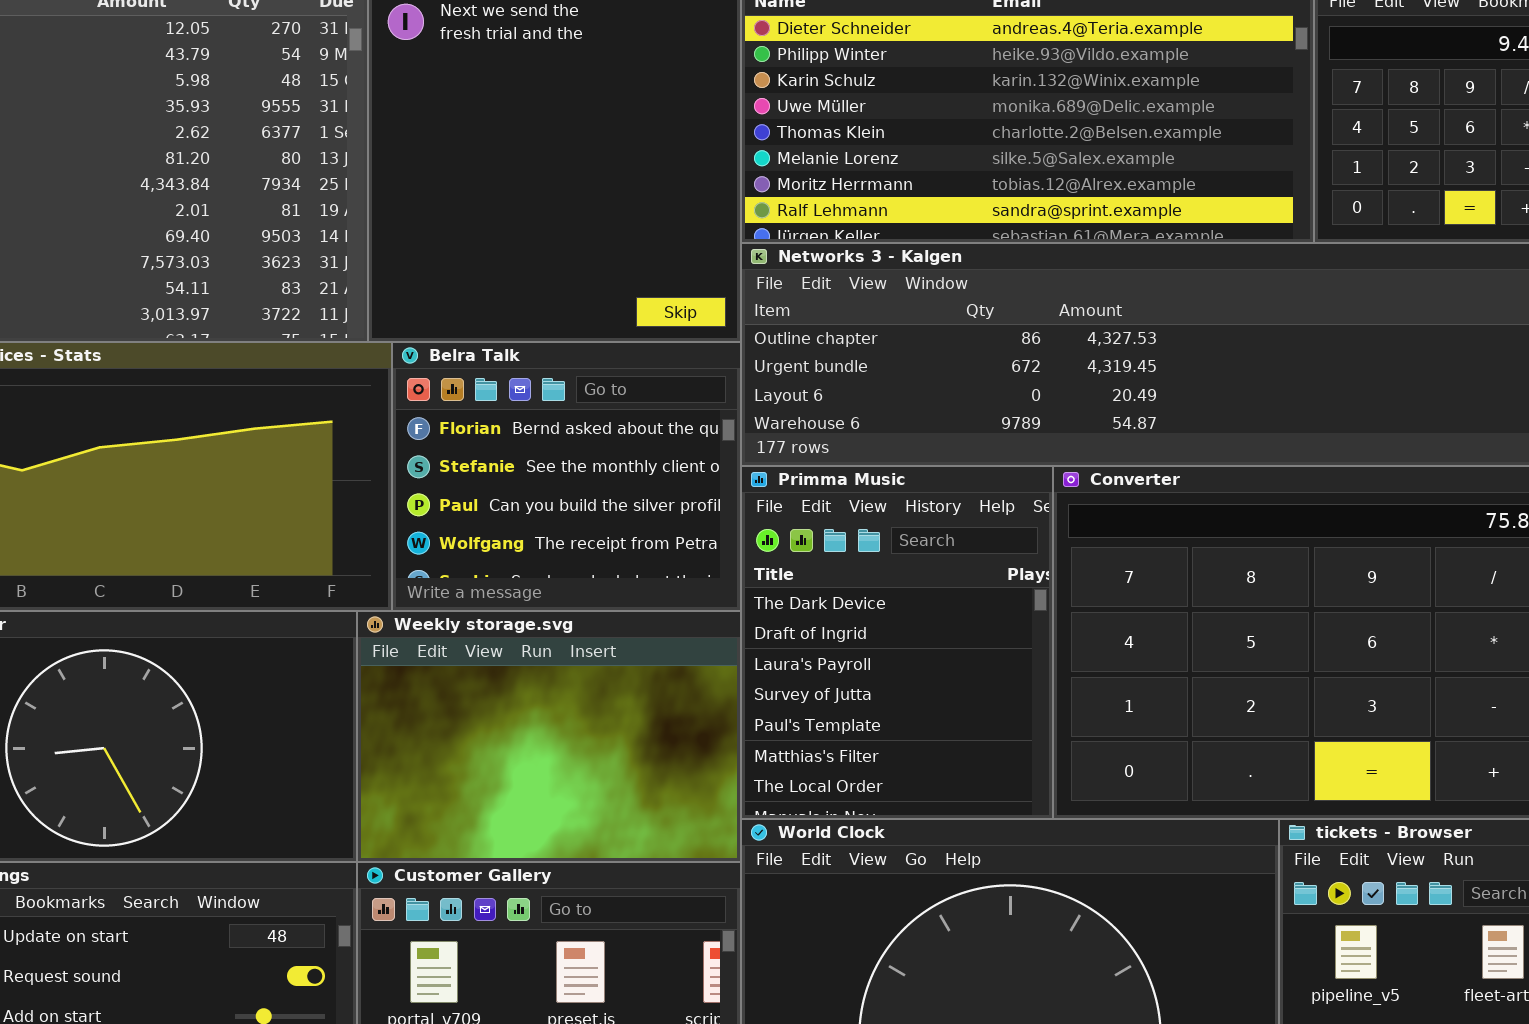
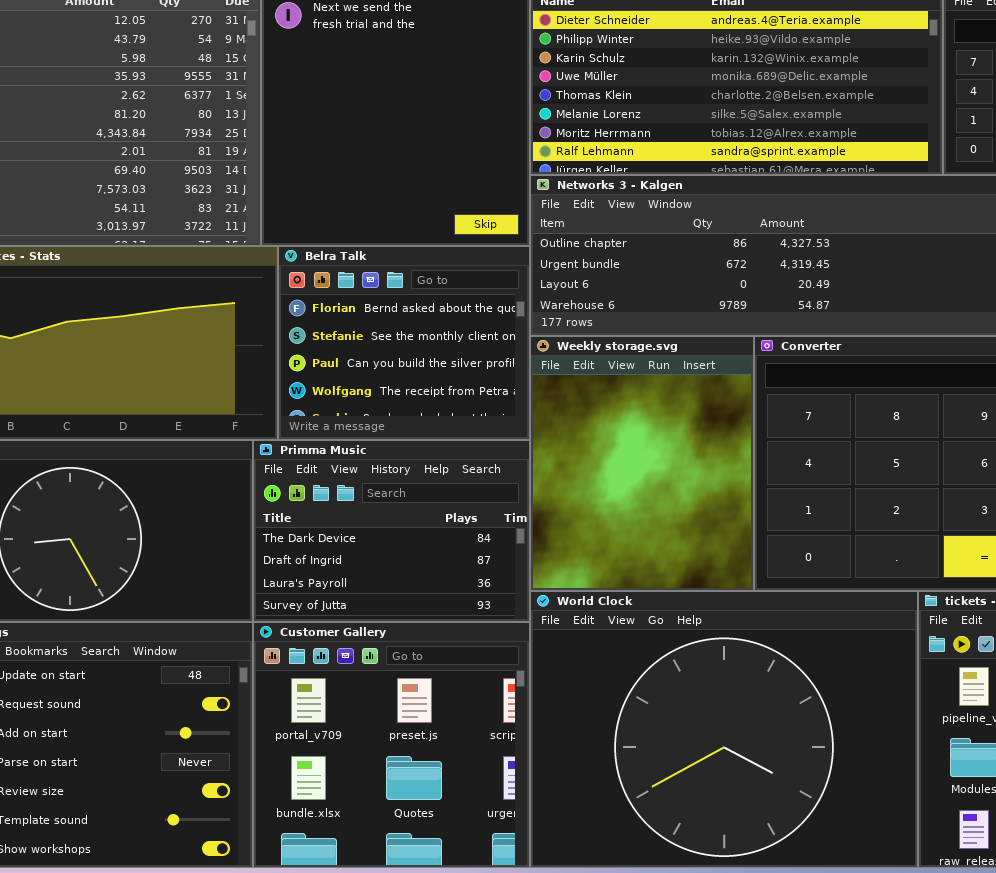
Primma Music: [741,466,1053,819] -> [253,440,530,622], moved, resized
Weekly storage.svg: [357,611,741,862] -> [530,336,754,591], moved, resized

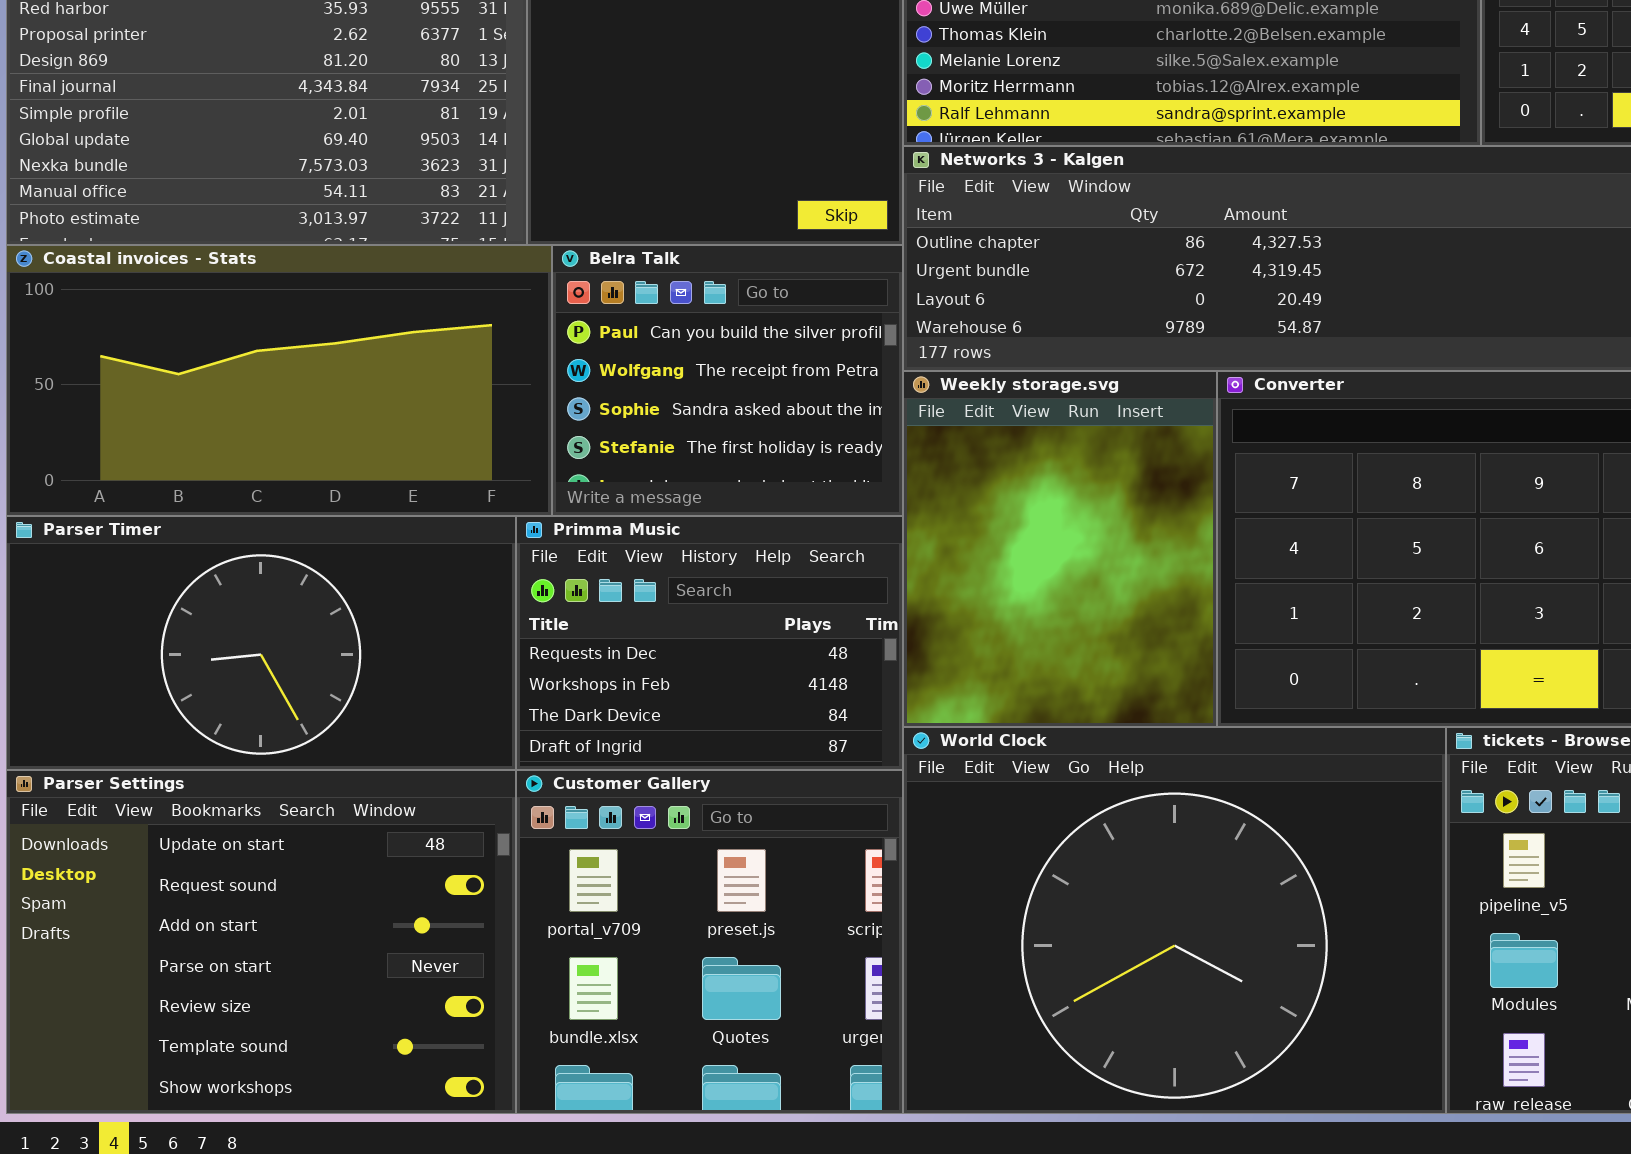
Belra Talk: [278,246,530,440] -> [552,245,903,516], scrolled down 2 rows
Primma Music: [253,440,530,622] -> [516,516,903,770], scrolled up 2 rows

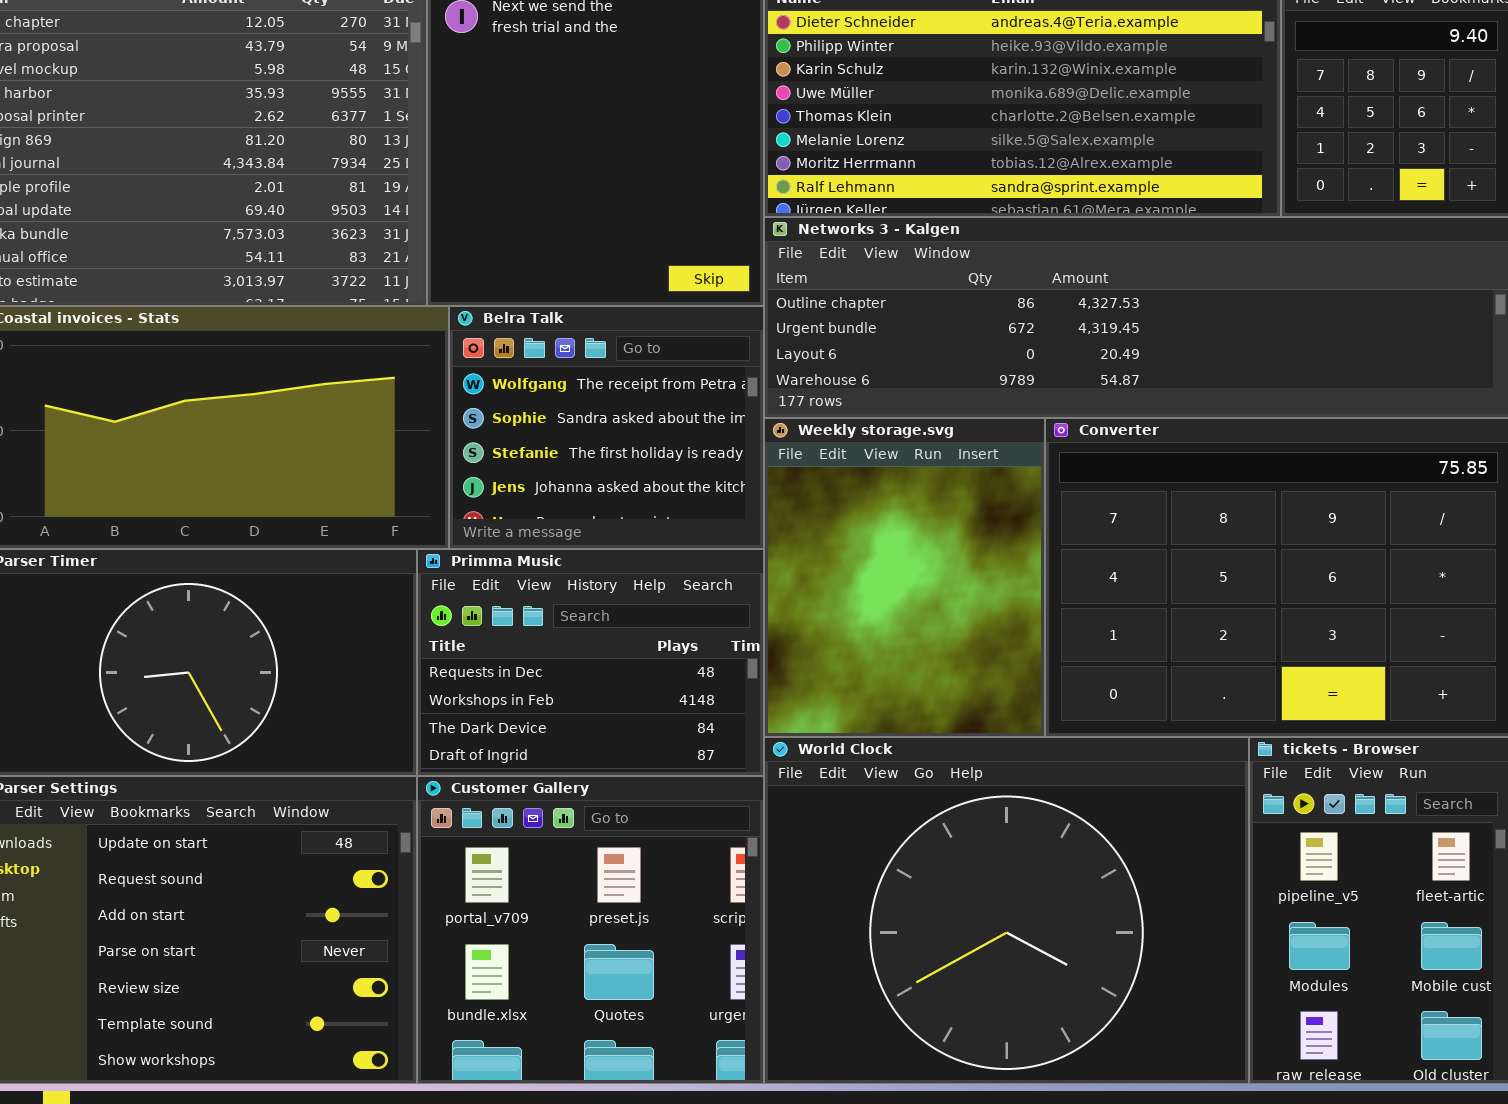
Belra Talk: [552,245,903,516] -> [449,306,764,549], scrolled down 1 row

